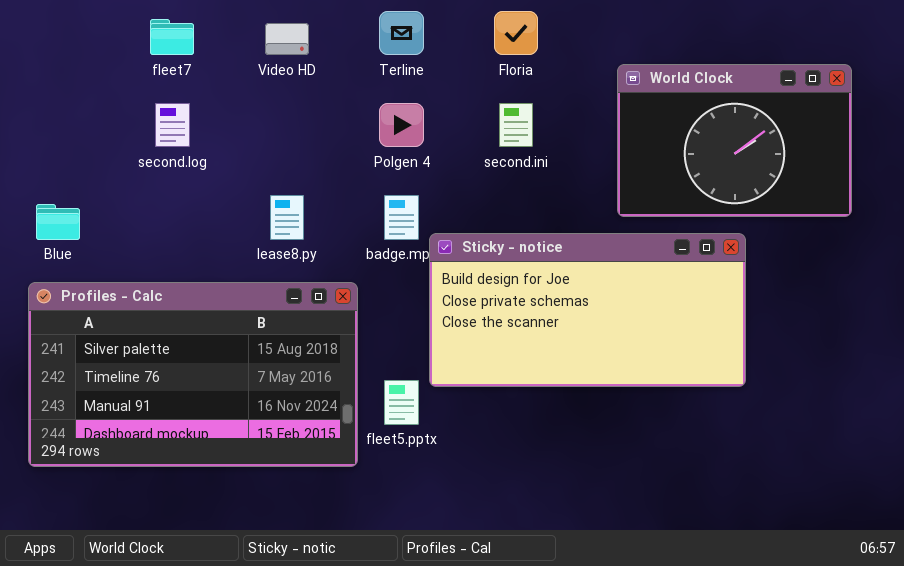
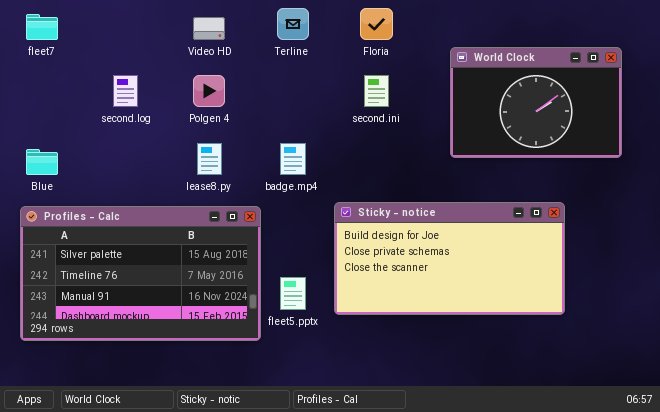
fleet7: [150,19,194,55] -> [26,14,58,40], moved
Polgen 4: [379,103,424,147] -> [193,75,225,107], moved
Sticky - notice: [429,233,746,387] -> [334,202,565,315], moved

